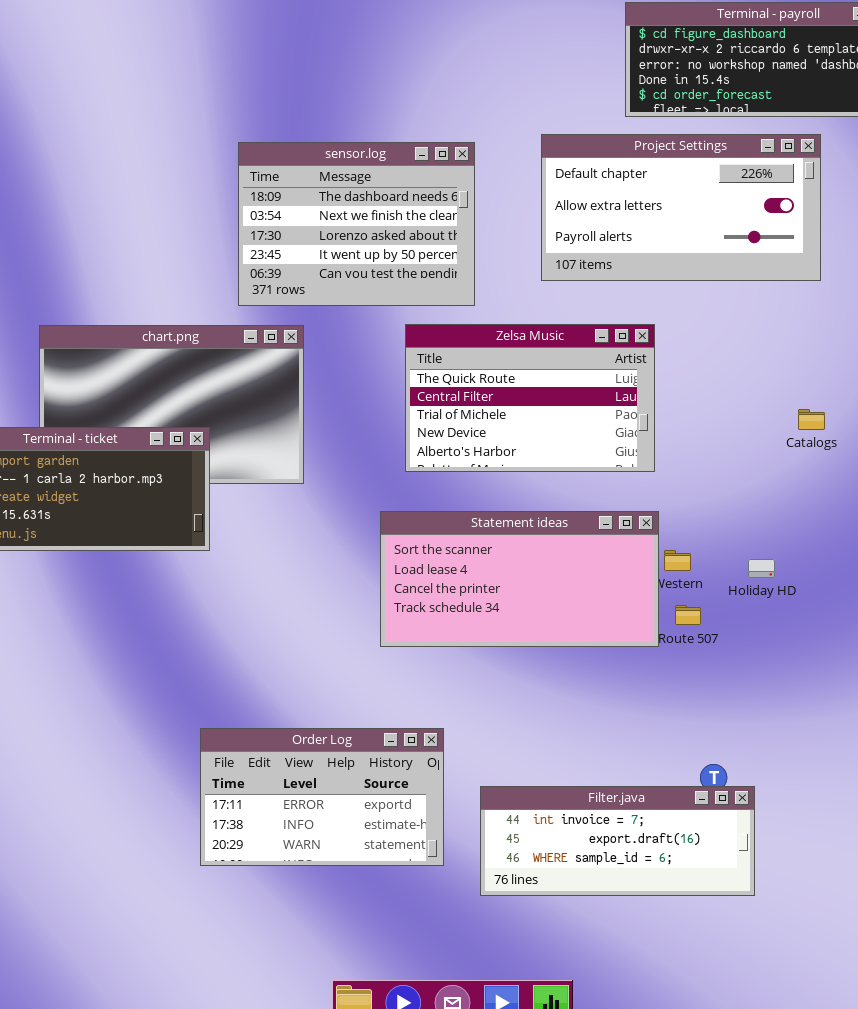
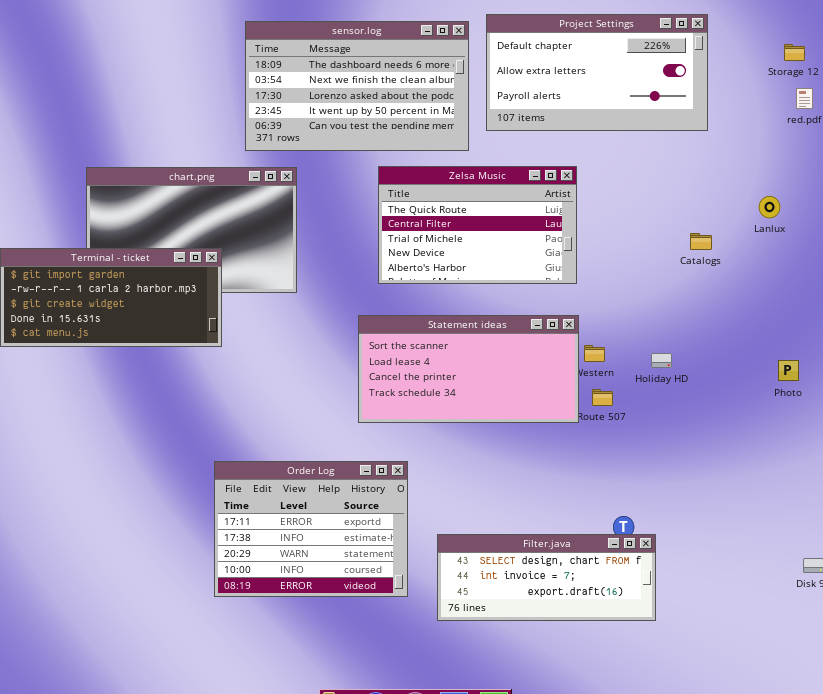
sensor.log: [238,142,475,306] -> [245,21,469,151], resized
Order Log: [200,728,444,866] -> [214,461,408,597], resized
Filter.java: [480,786,755,896] -> [437,534,656,621], scrolled up 1 row

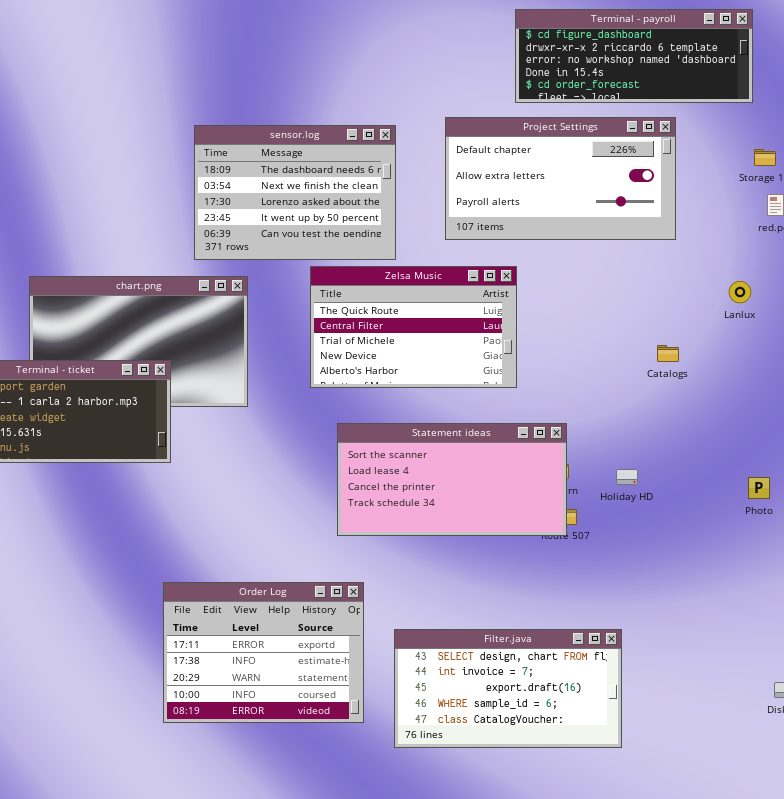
sensor.log: [245,21,469,151] -> [194,125,396,260], resized
Zelsa Music: [378,166,577,284] -> [310,266,517,388], moved
Lanlux: [759,196,780,218] -> [729,281,751,303], moved
Statement ideas: [358,315,579,423] -> [337,423,567,536], moved
Filter.java: [437,534,656,621] -> [394,629,622,748], resized

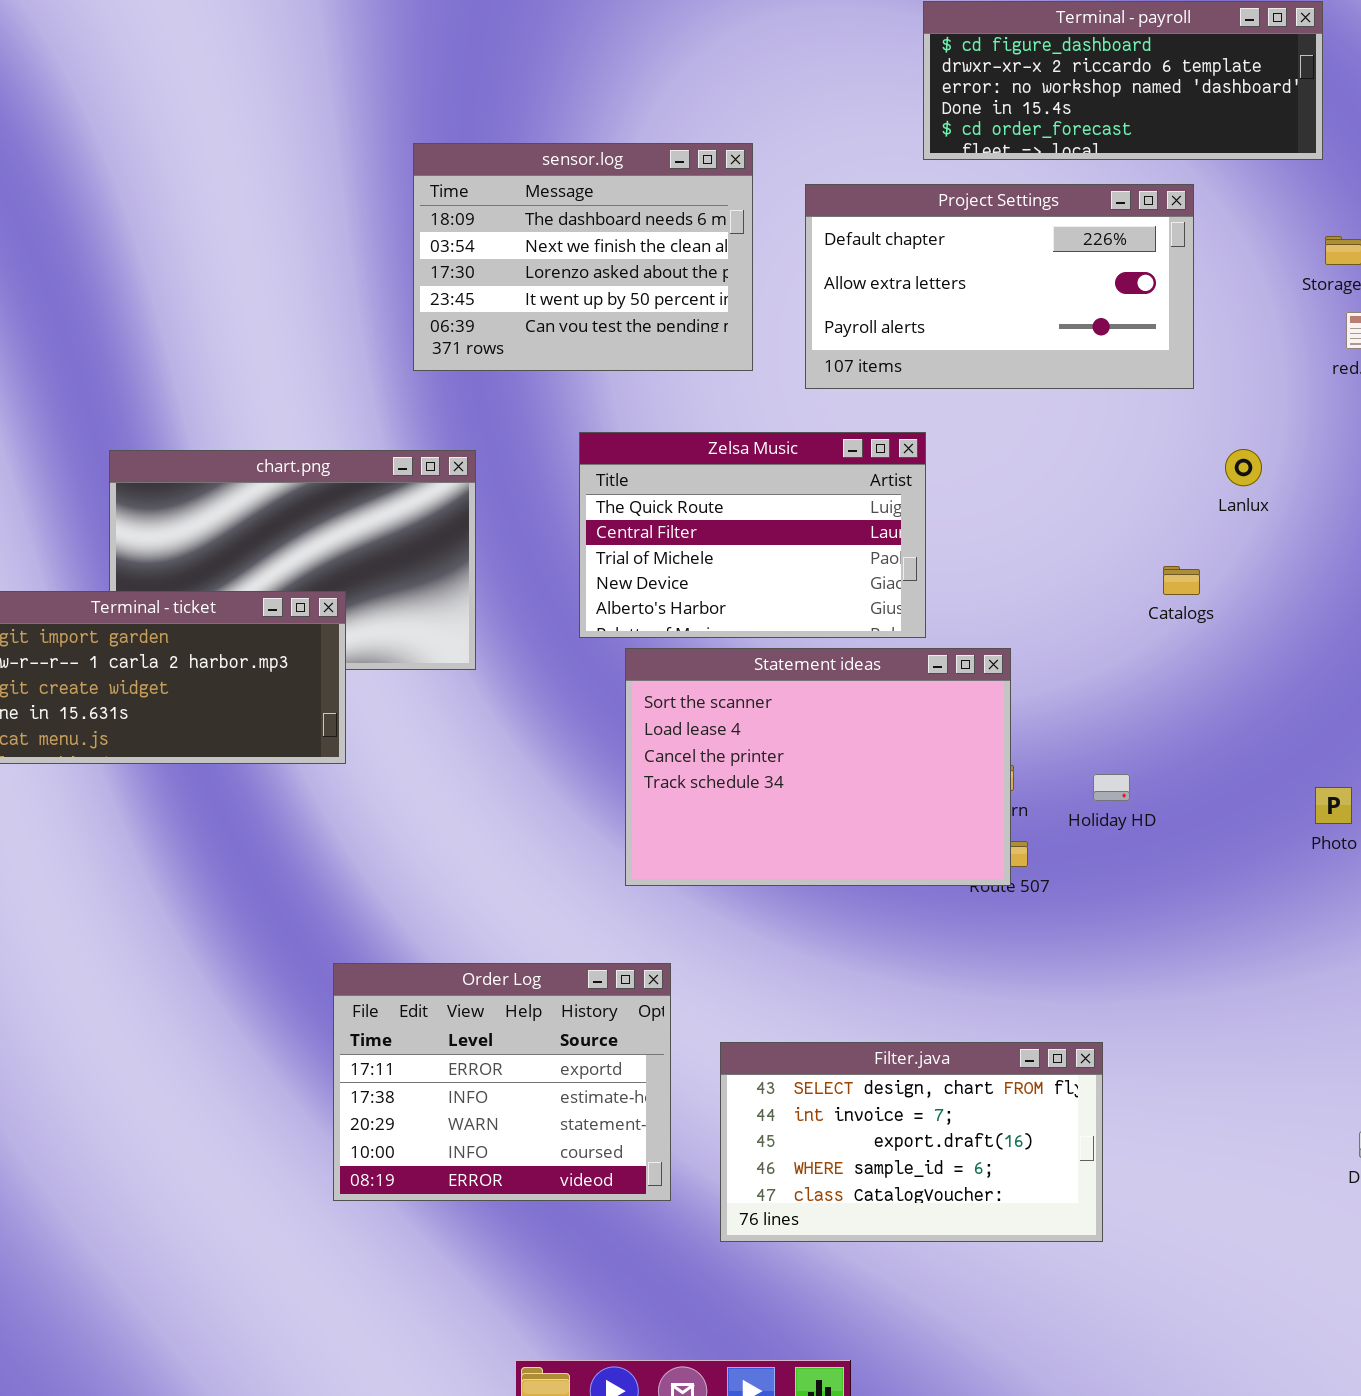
sensor.log: [194,125,396,260] -> [413,143,753,371], moved
Lanlux: [729,281,751,303] -> [1225,449,1262,486], moved
Statement ideas: [337,423,567,536] -> [625,648,1011,886], resized

